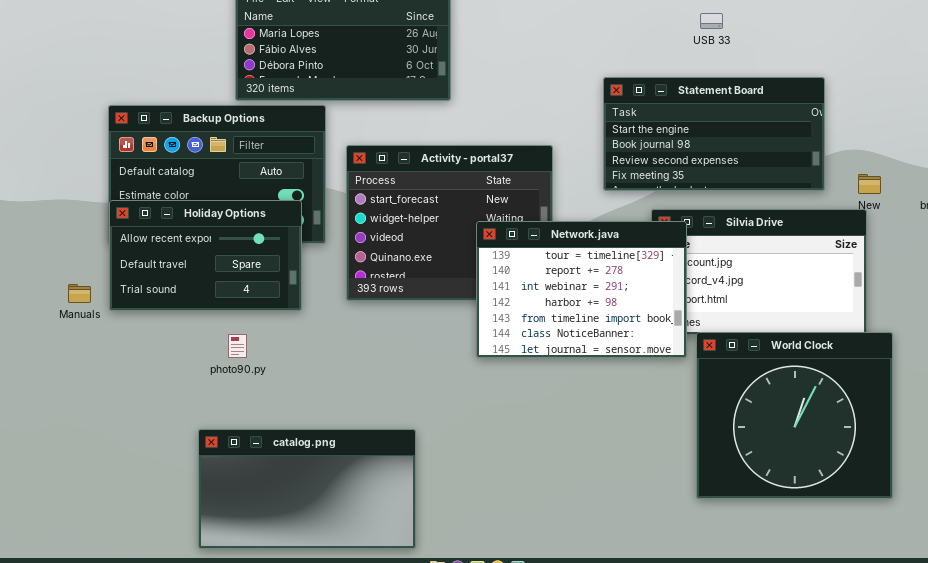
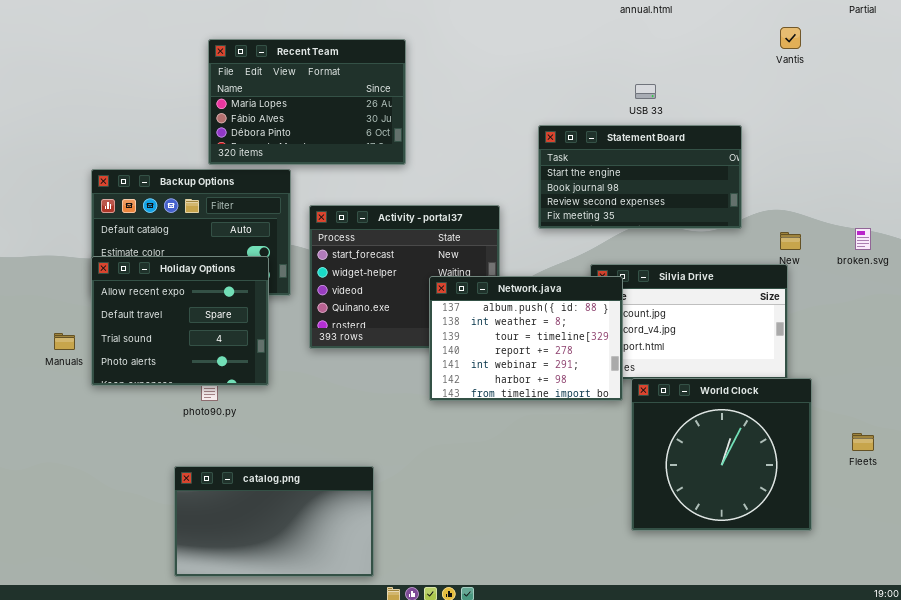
Statement Board: [603,77,825,191] -> [538,125,742,229], moved
Holiday Options: [109,200,302,311] -> [91,256,269,386], resized
Network.java: [476,221,687,358] -> [429,276,623,401], scrolled up 2 rows

